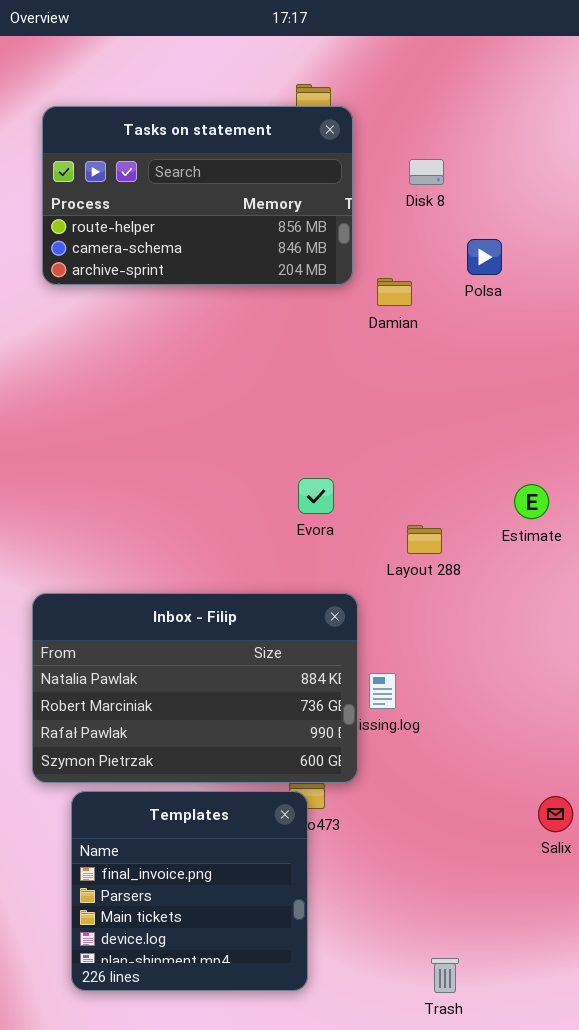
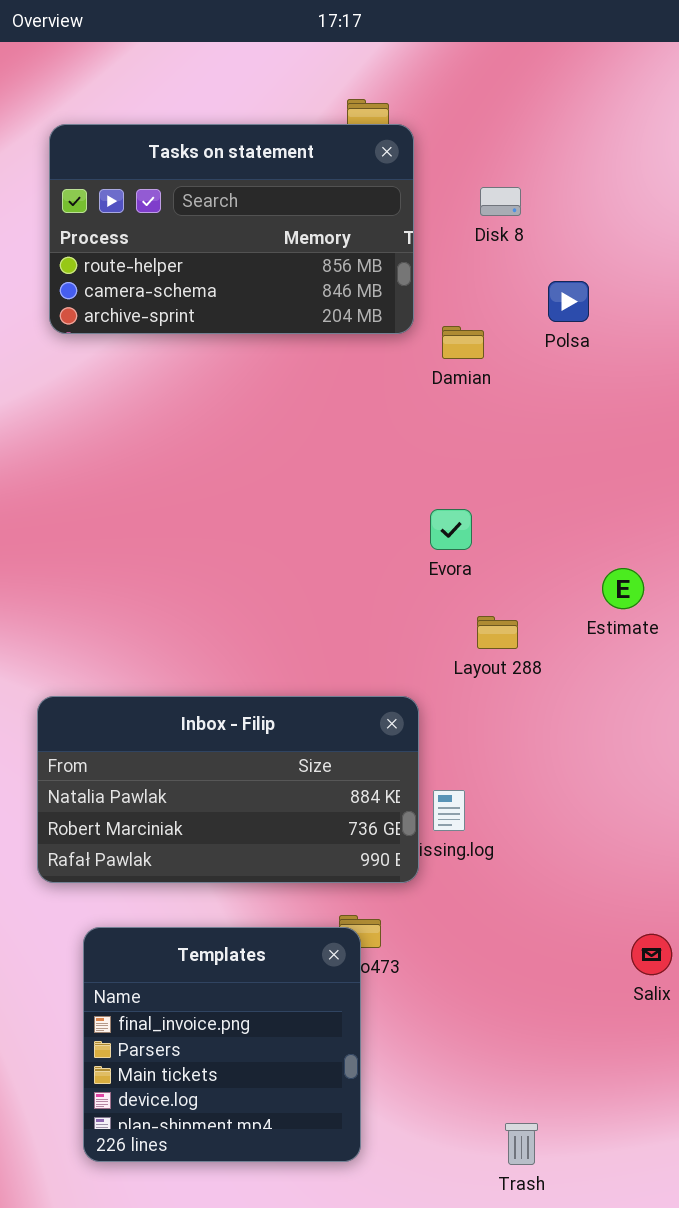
Evora: [298,478,334,514] -> [430,509,472,550], moved
Inbox - Filip: [32,593,358,783] -> [37,696,419,883], resized

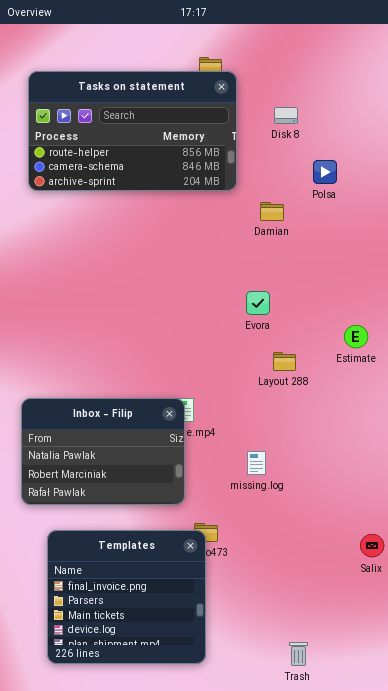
Damian: [442,326,484,359] -> [260,202,284,221], moved
Inbox - Filip: [37,696,419,883] -> [21,398,185,505], resized

